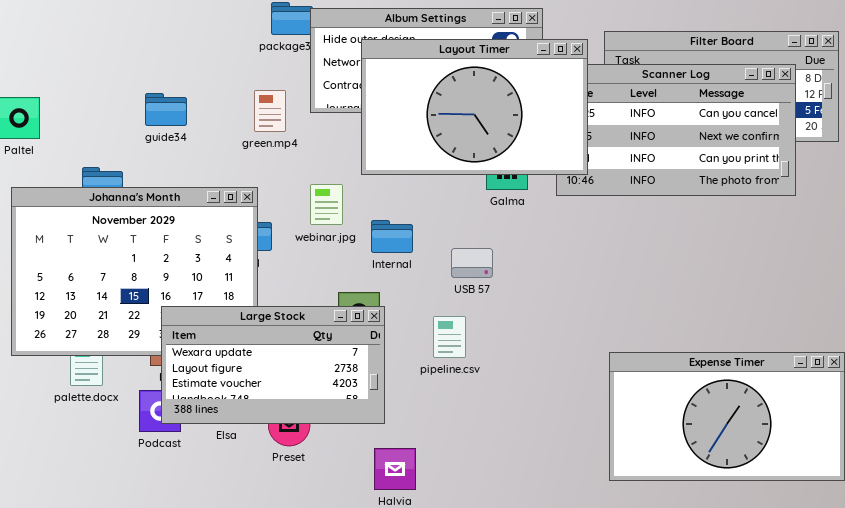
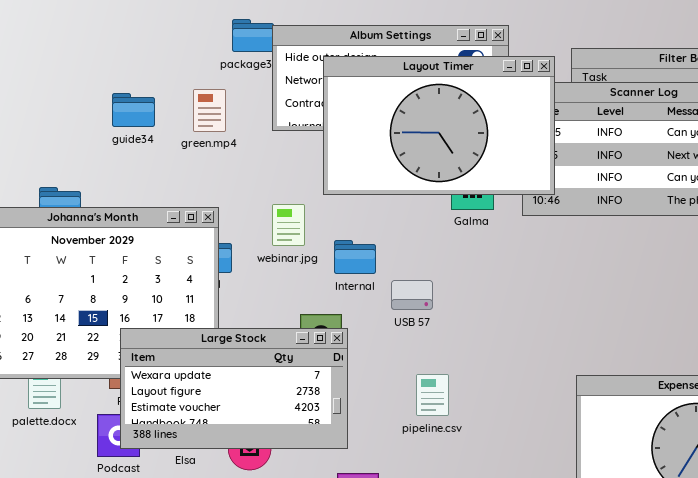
green.mp4: [254,90,286,132] -> [193,89,226,132], moved
guide34: [145,93,187,126] -> [112,93,155,127], moved
USB 57: [451,248,493,278] -> [391,280,433,310], moved
pipeline.csv: [433,316,466,358] -> [416,374,449,416], moved

